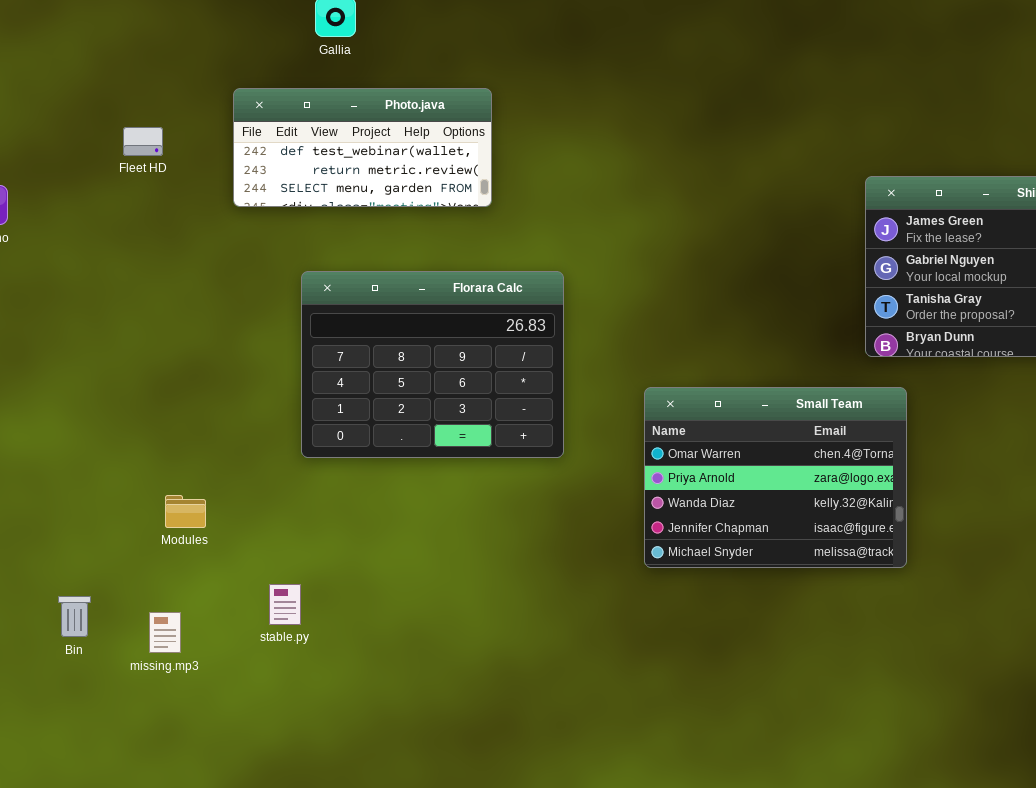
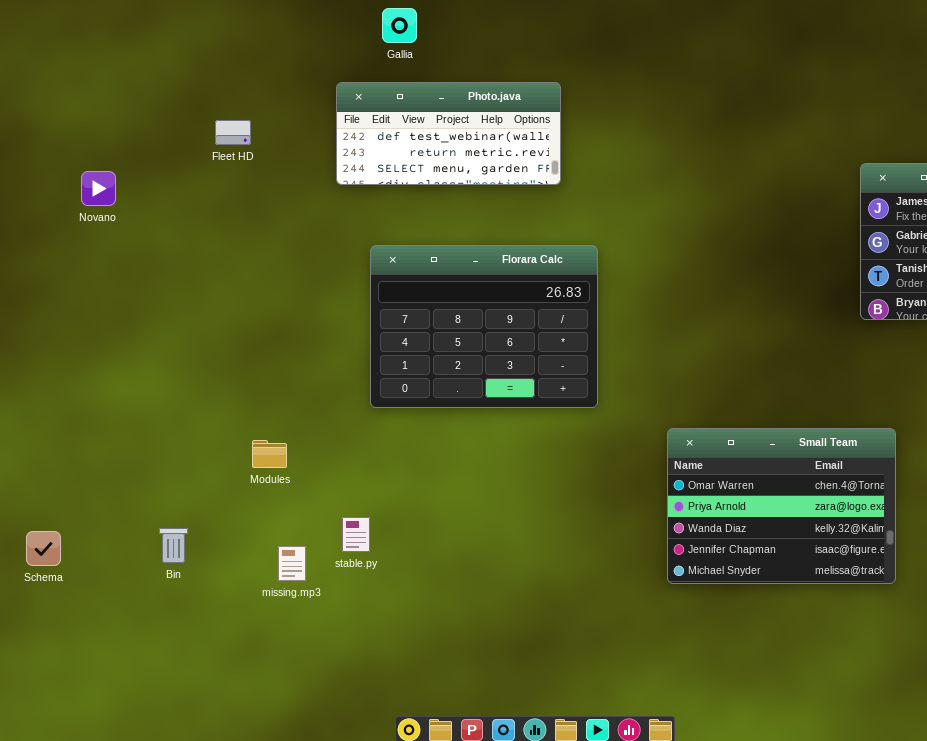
Photo.java: [233,88,492,207] -> [336,82,561,185], moved
Small Team: [644,387,907,568] -> [667,428,896,584], moved
missing.mp3: [149,612,181,653] -> [278,546,306,581], moved

